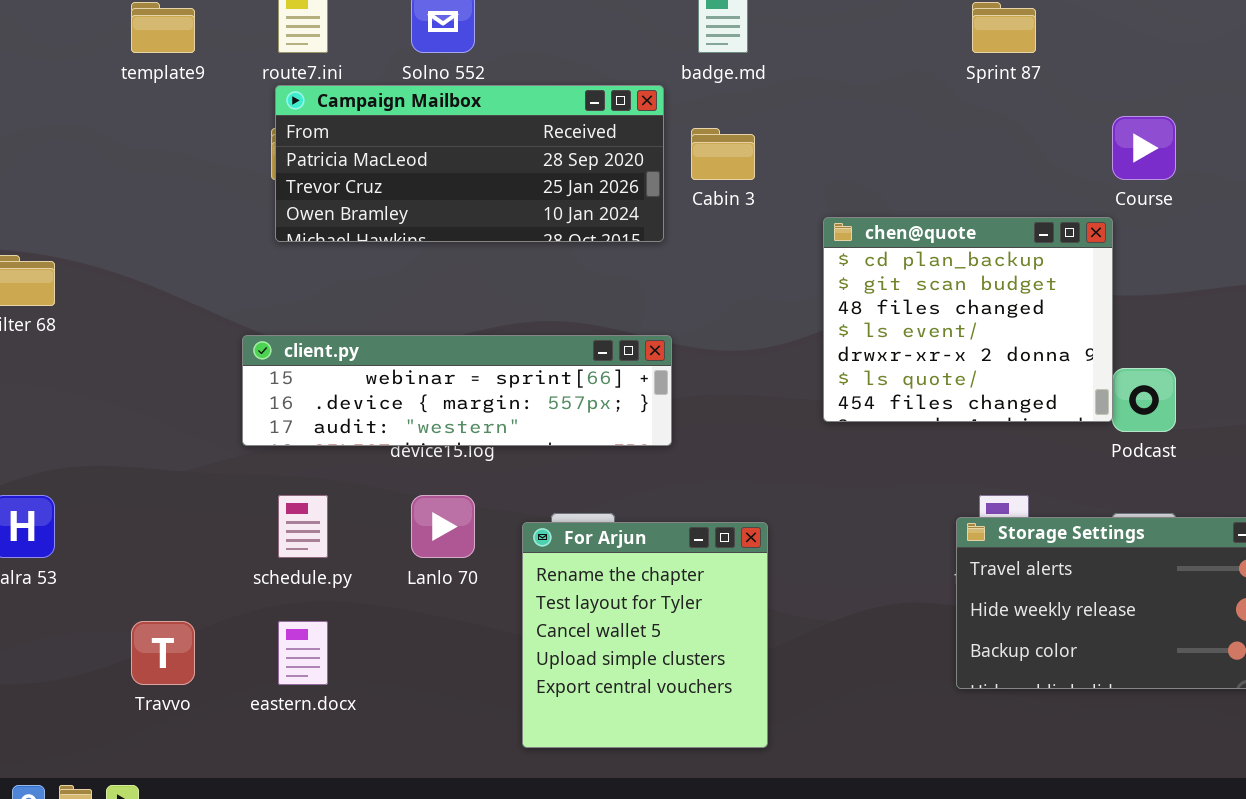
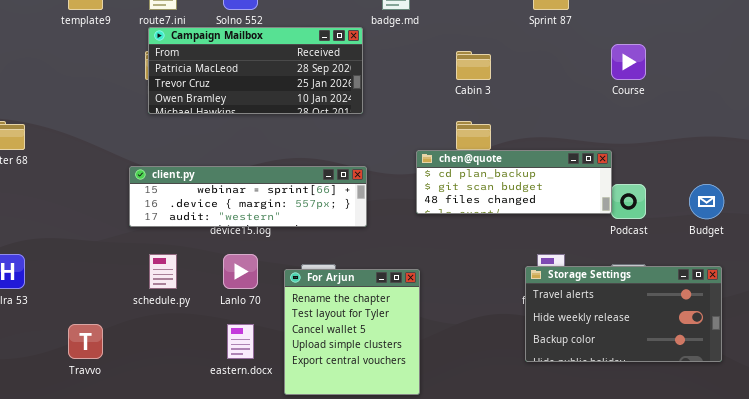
Cabin 3: [691,128,755,180] -> [456,51,491,80], moved
chen@quote: [823,217,1113,422] -> [416,150,612,214], resized
eastern.docx: [278,621,328,685] -> [227,324,254,359], moved

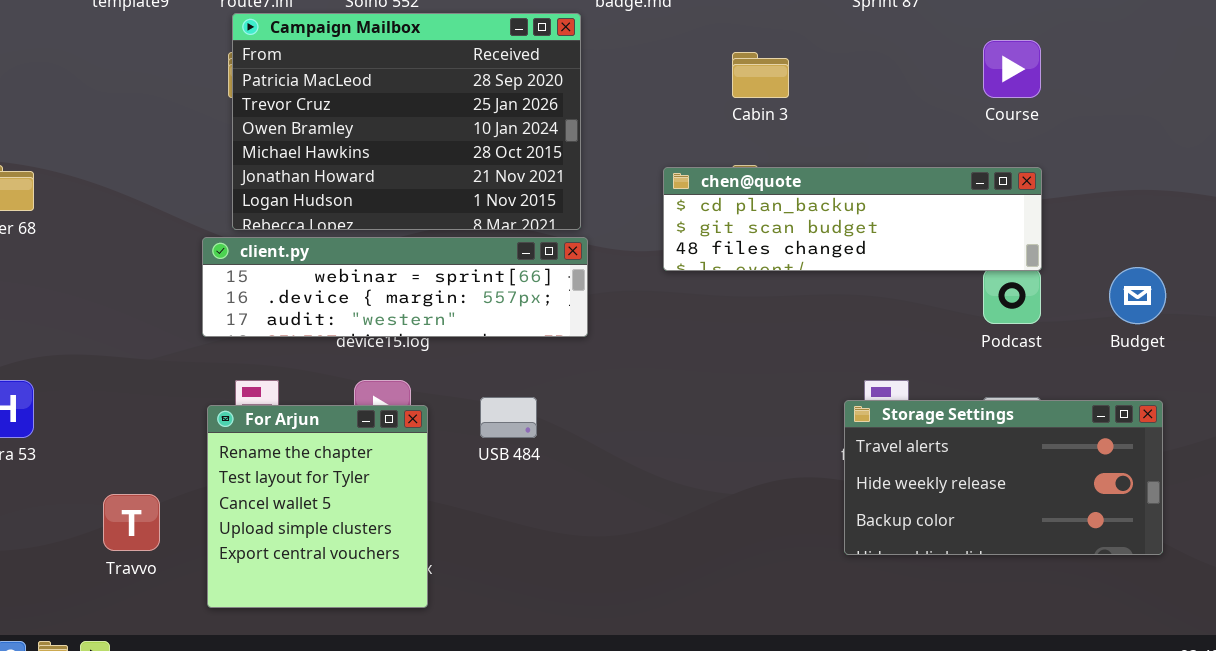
Campaign Mailbox: [148,27,363,114] -> [232,13,581,230], resized
chen@quote: [416,150,612,214] -> [663,167,1042,271], moved, resized
For Arjun: [284,269,420,395] -> [207,405,428,608], moved

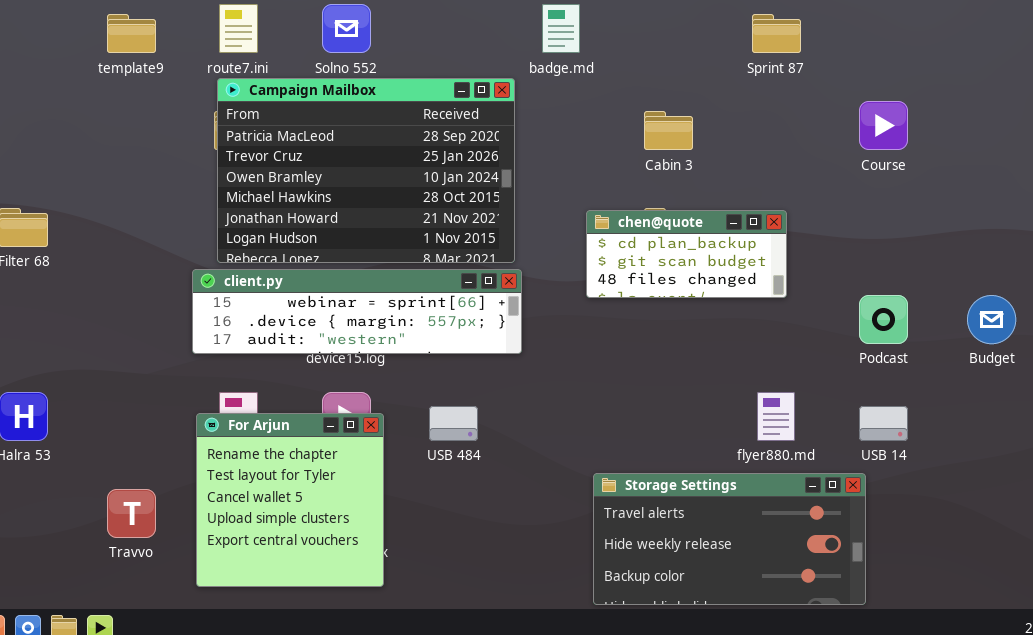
chen@quote: [663,167,1042,271] -> [586,210,787,298], resized
Storage Settings: [844,400,1163,555] -> [593,473,866,605], moved

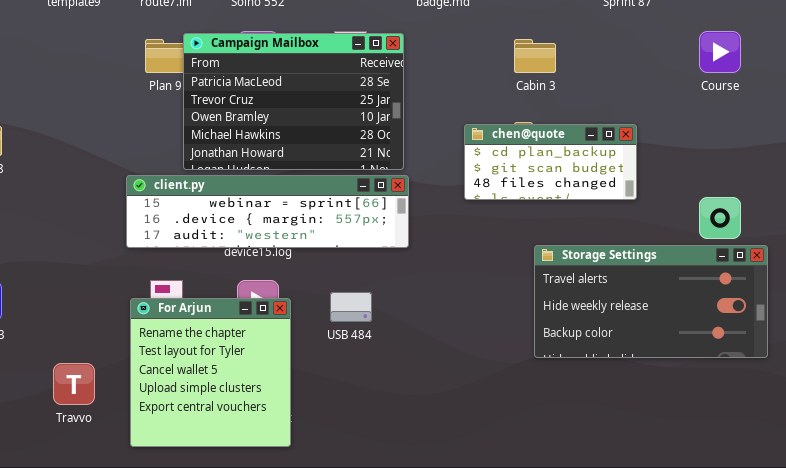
Campaign Mailbox: [217,78,515,263] -> [183,33,404,170], resized
Storage Settings: [593,473,866,605] -> [534,245,768,358], moved

